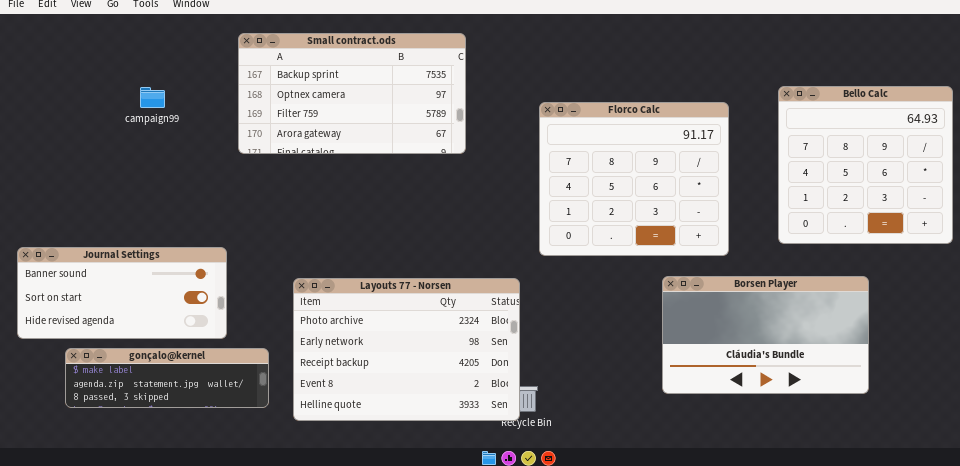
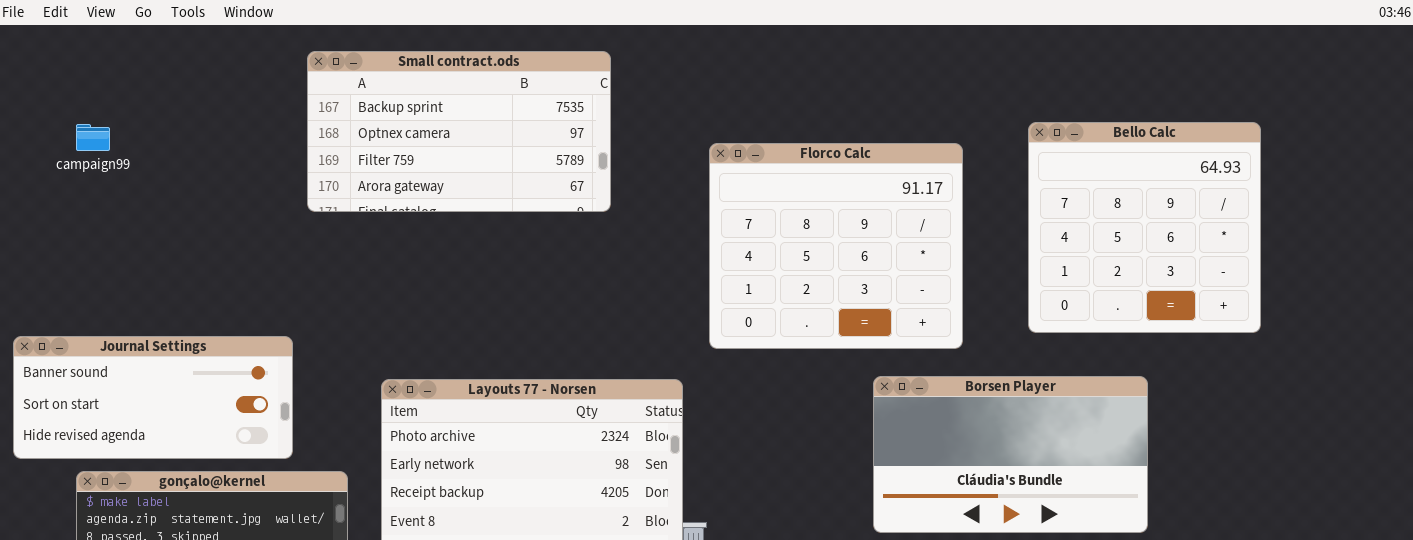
campaign99: [140,87,165,108] -> [76,124,110,151], moved

